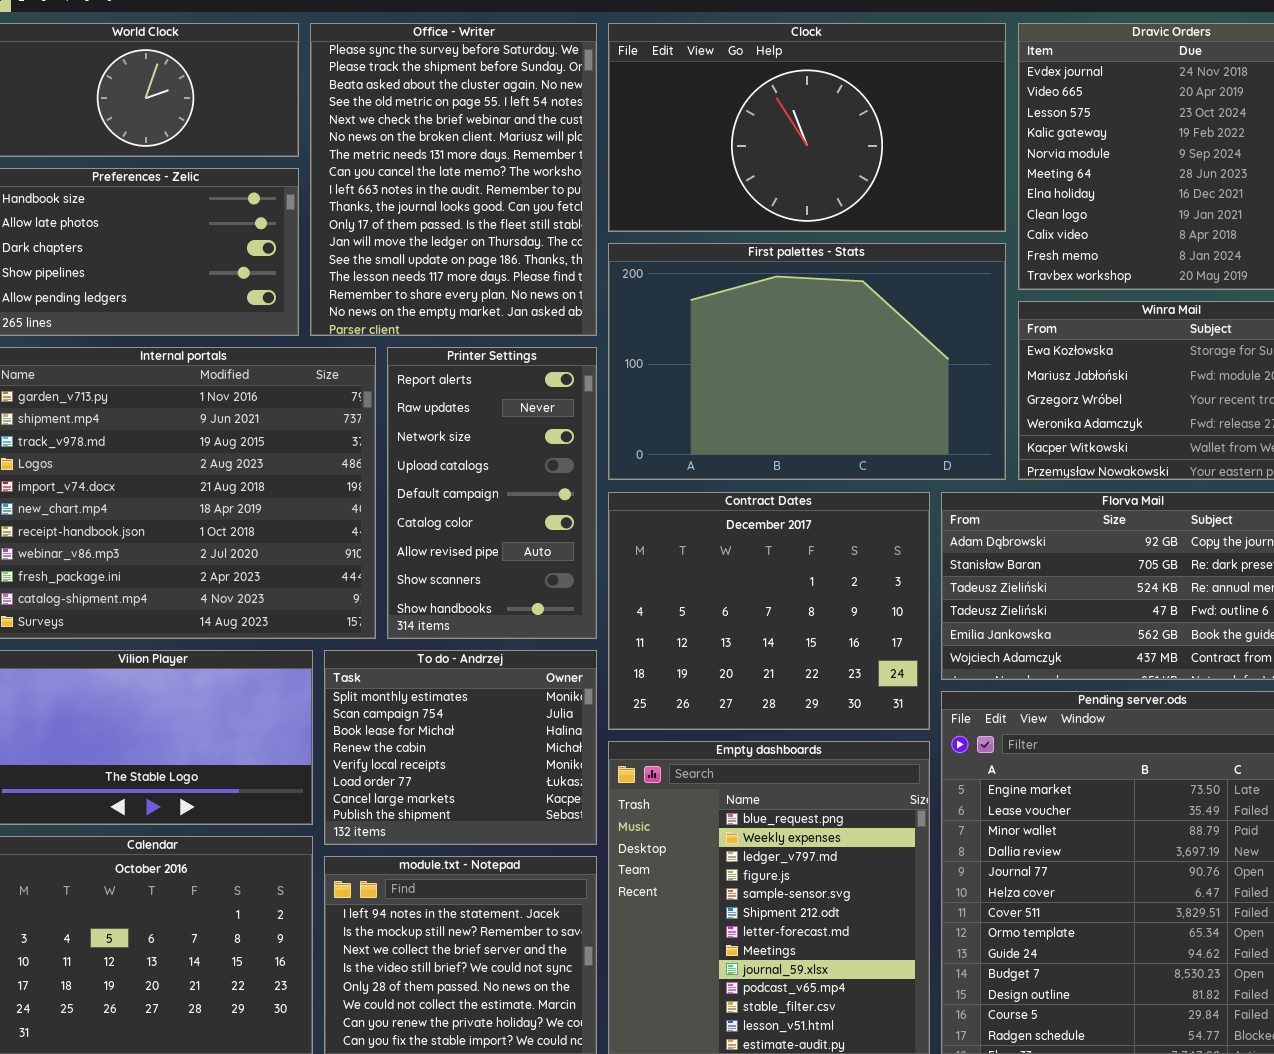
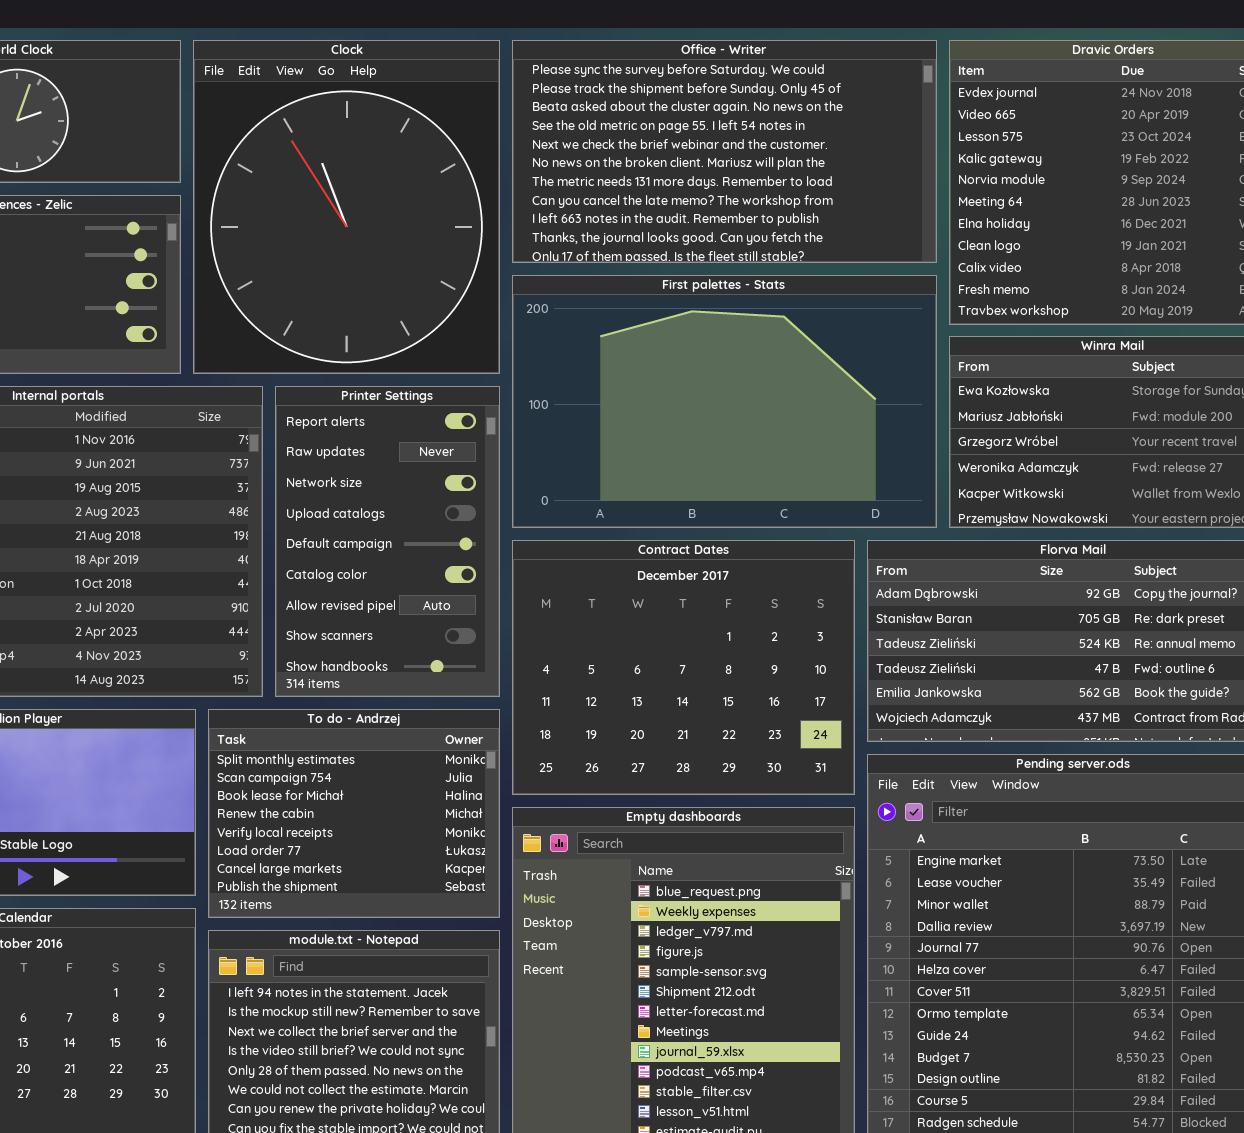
Office - Writer: [310,23,597,336] -> [512,40,937,263], moved, resized
Clock: [608,23,1006,232] -> [193,40,500,374], moved, resized

